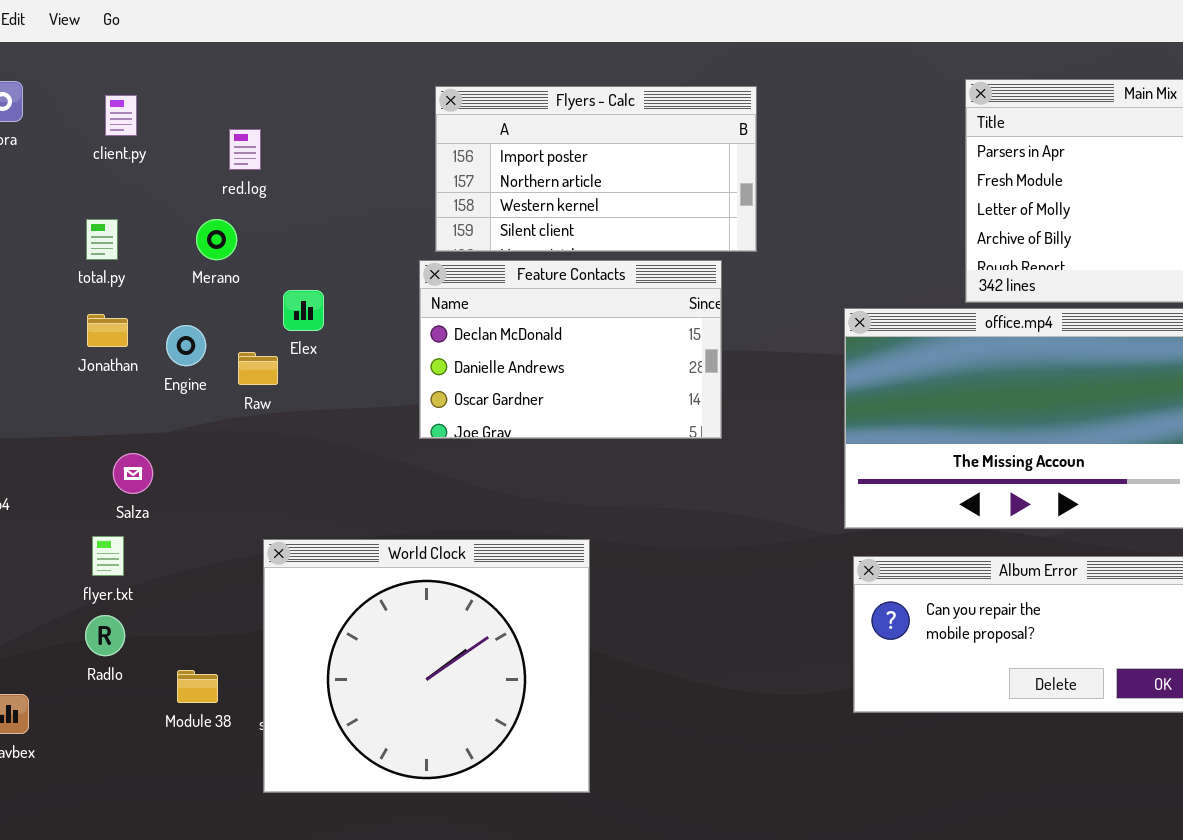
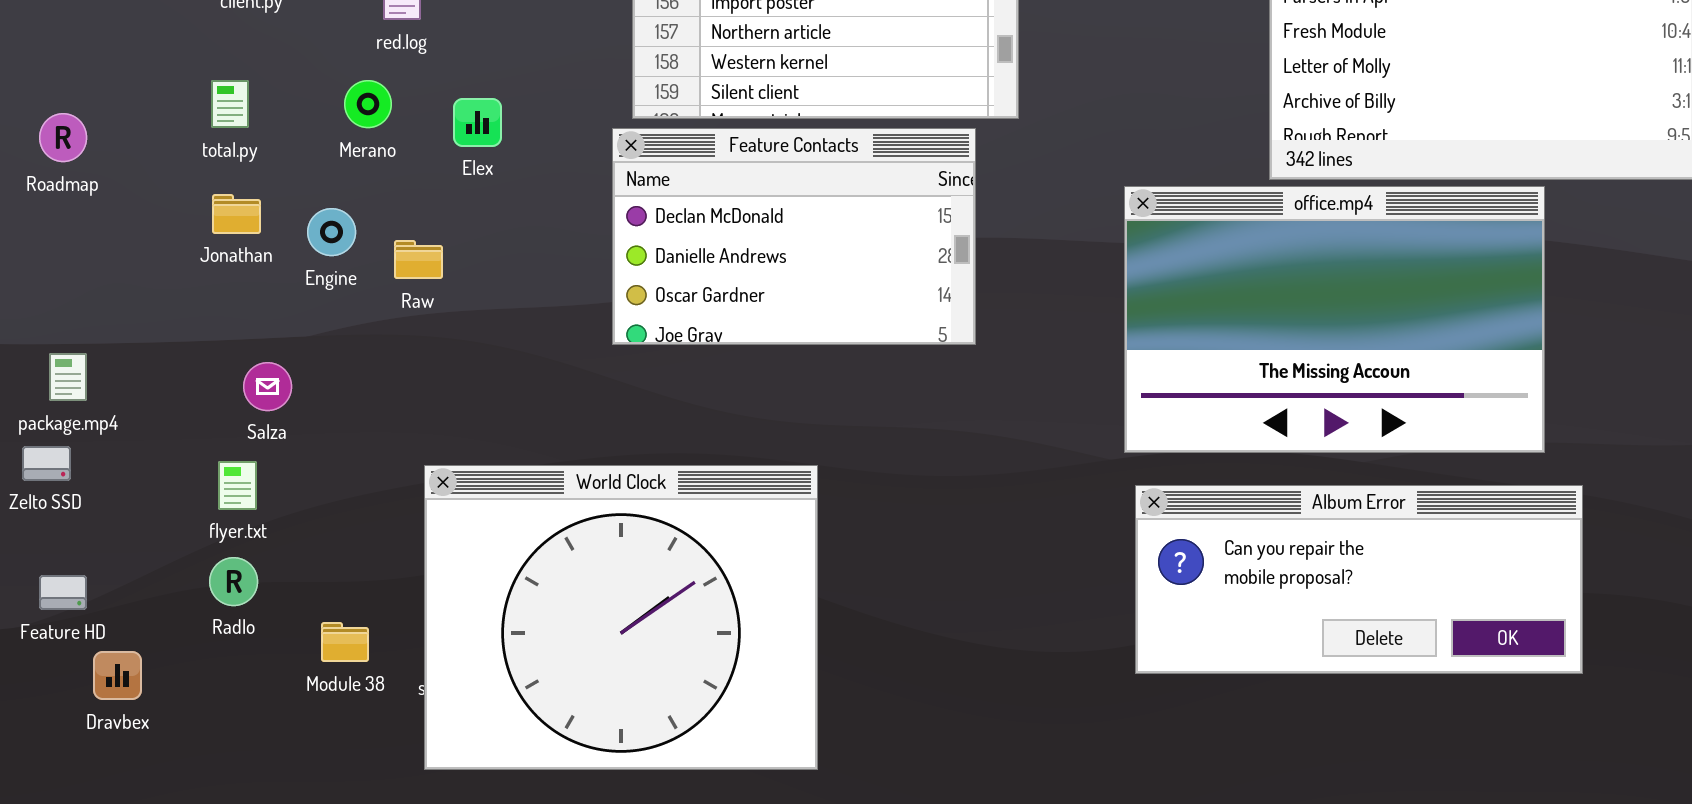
Elex: [283,290,324,331] -> [453,98,502,147], moved

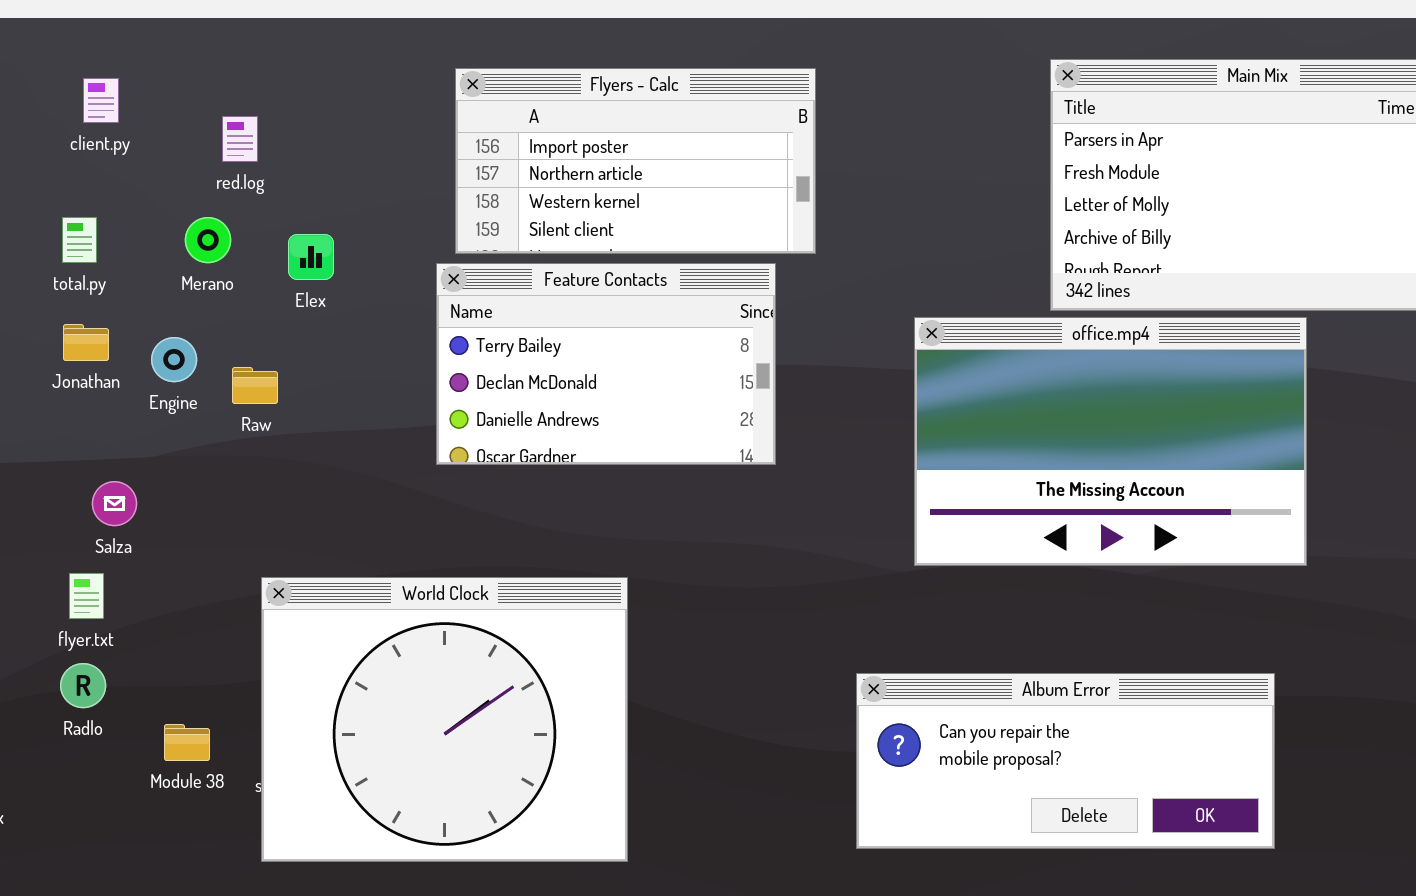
Feature Contacts: [612,128,976,345] -> [436,263,776,465], scrolled up 1 row
Album Error: [1135,485,1583,674] -> [856,673,1275,849], moved

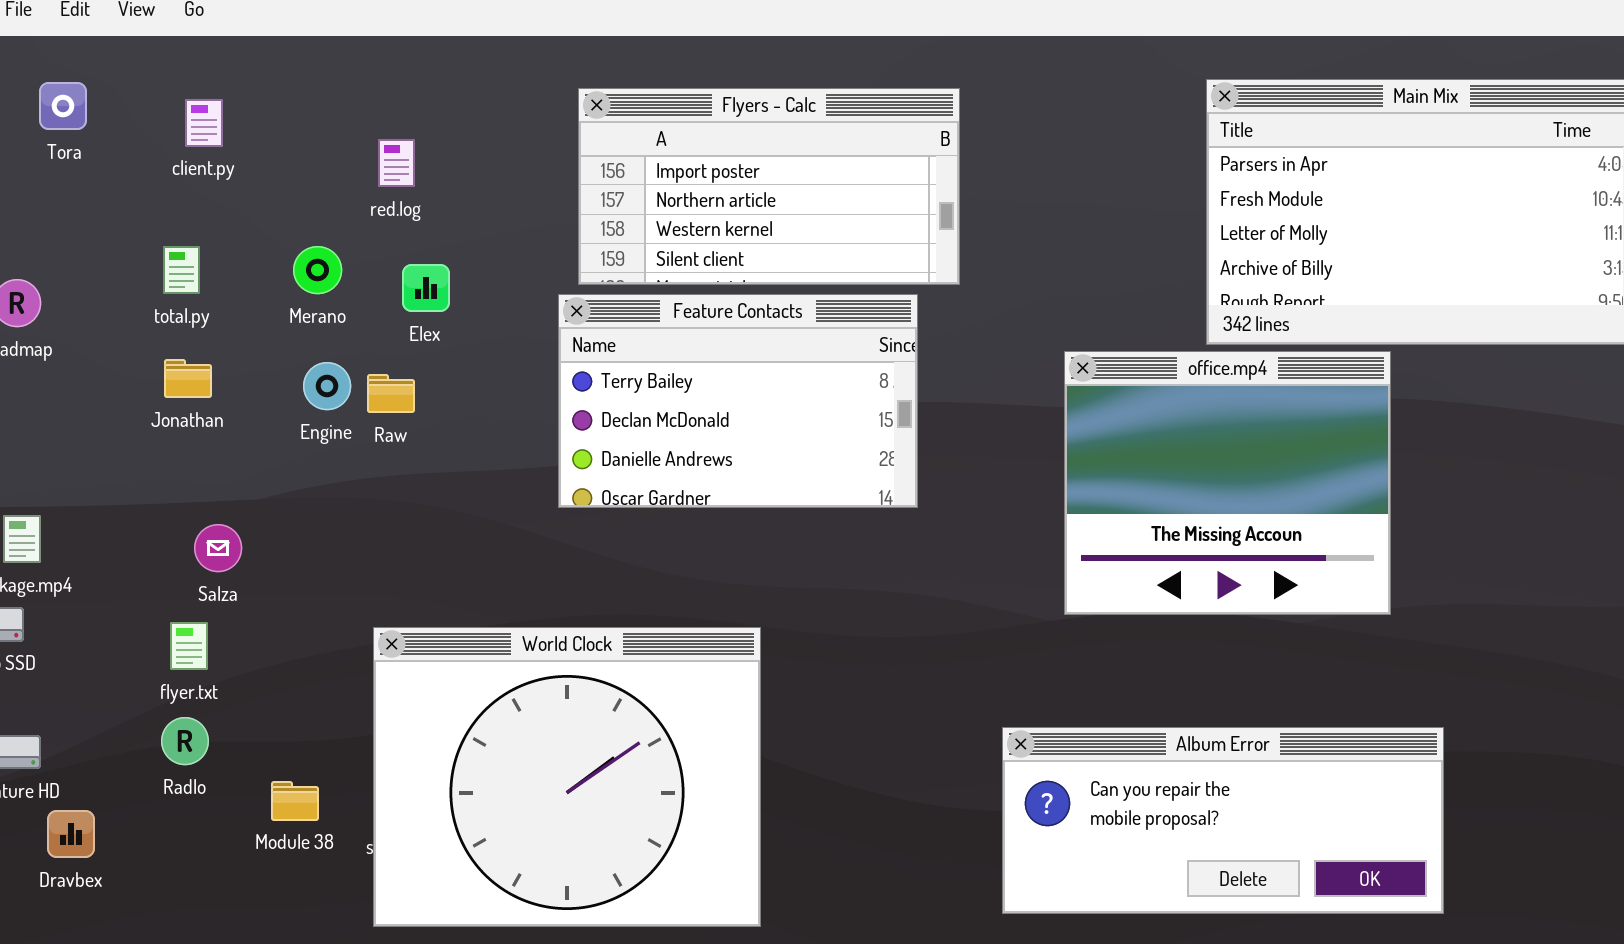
red.log: [222,116,258,162] -> [378,139,415,187], moved
office.mp4: [914,317,1307,566] -> [1064,351,1391,615], resized
Engine: [151,337,197,382] -> [303,362,351,410], moved
Raw: [232,367,278,404] -> [367,374,415,413], moved

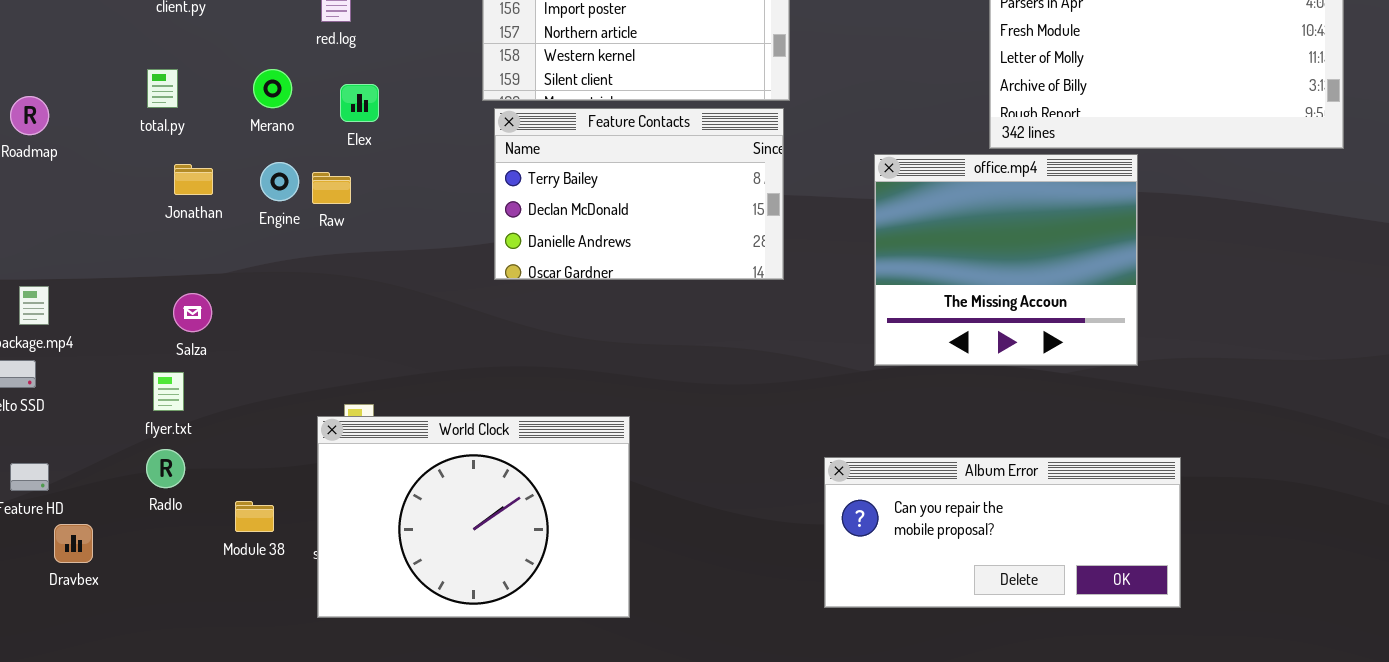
Feature Contacts: [558,294,918,508] -> [494,108,784,280], moved
Jonathan: [164,359,212,398] -> [174,164,213,195], moved
World Clock: [373,627,761,927] -> [317,416,630,618], resized

